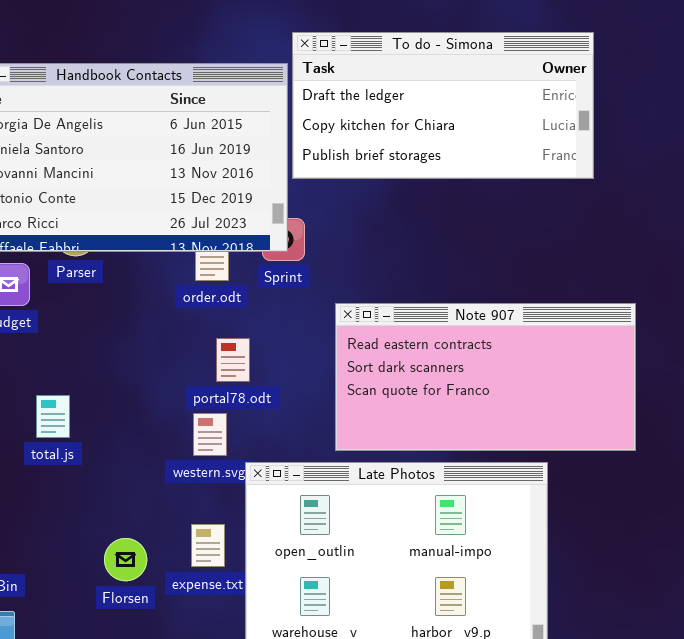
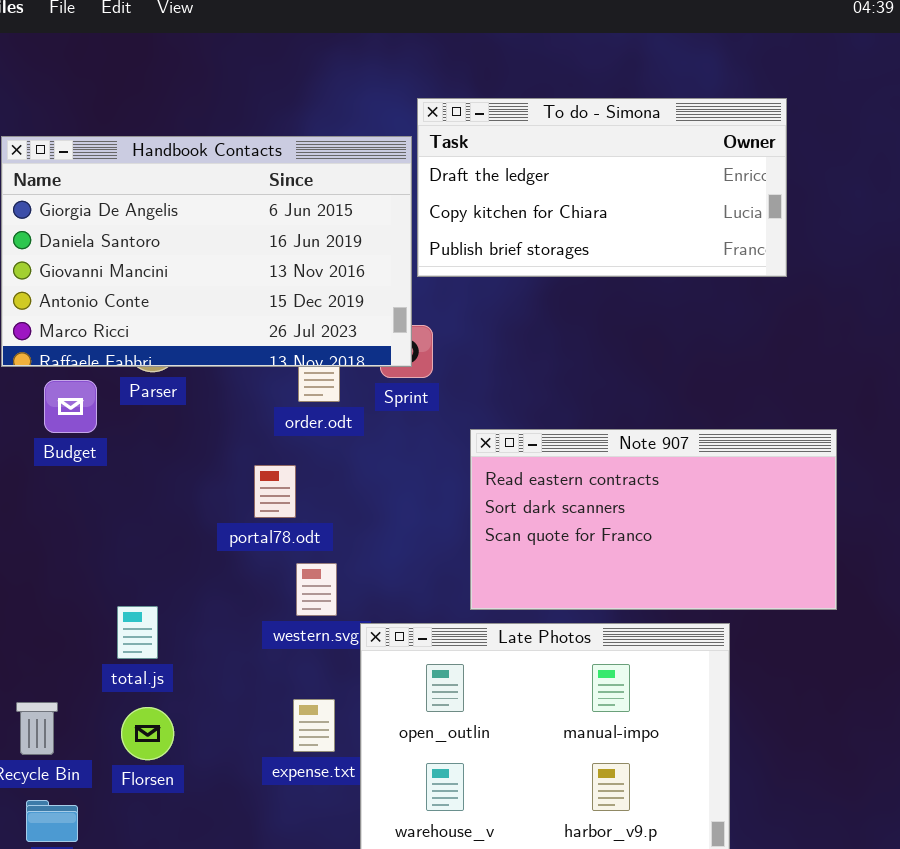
portal78.odt: [216,338,250,382] -> [254,465,296,518], moved
total.js: [36,395,70,438] -> [117,606,158,659], moved
Florsen: [104,538,147,581] -> [121,707,174,760], moved

